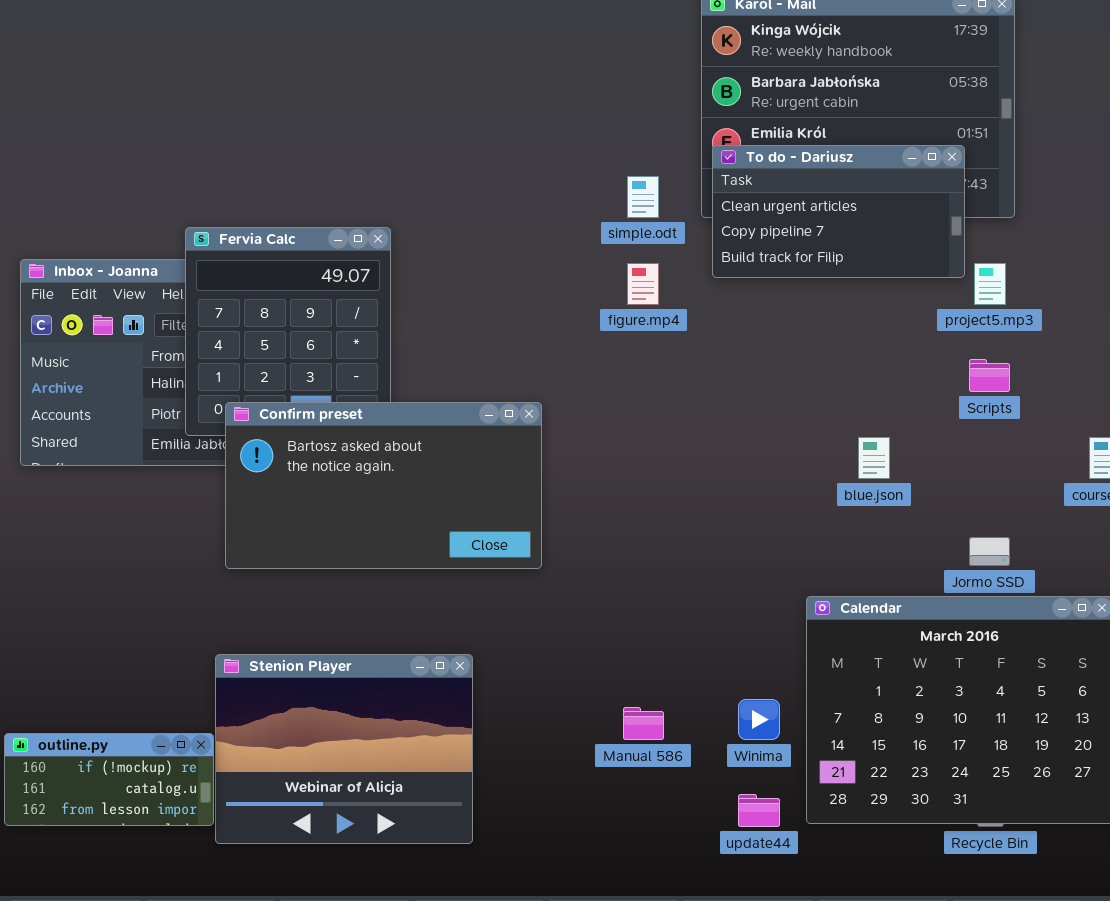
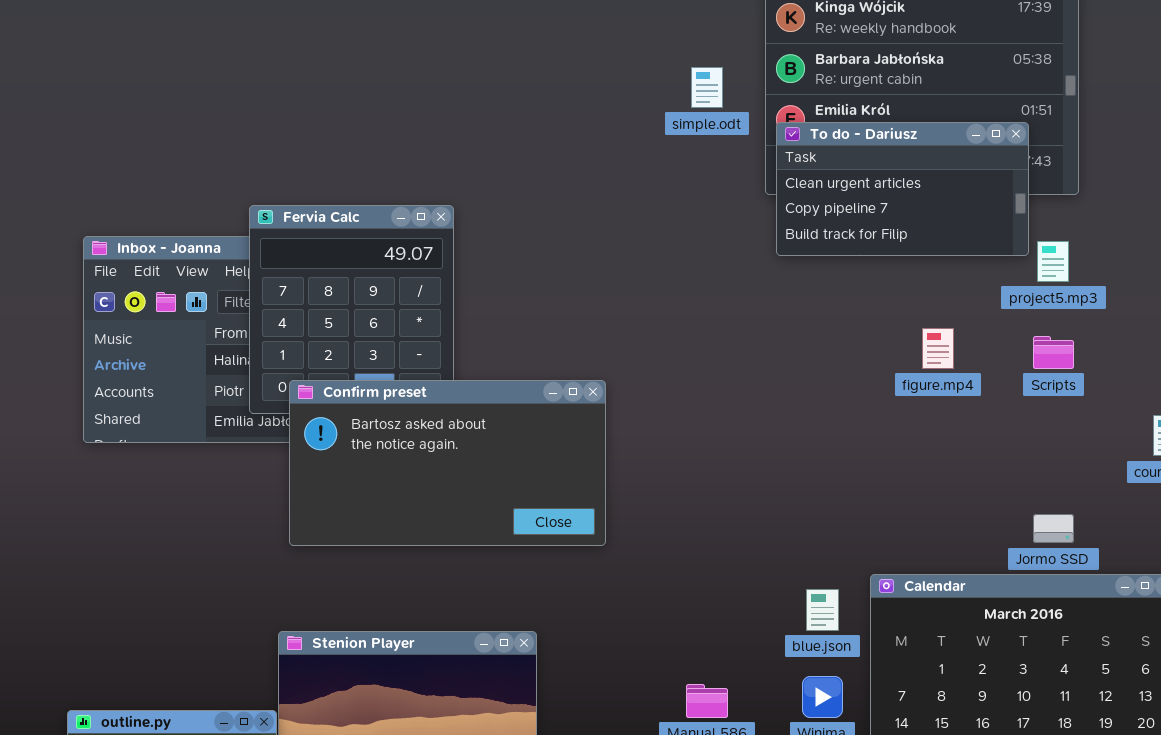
simple.odt: [627,176,659,218] -> [691,67,723,108], moved
figure.mp4: [627,263,659,305] -> [922,328,954,369], moved
blue.json: [858,437,890,479] -> [806,589,839,631], moved

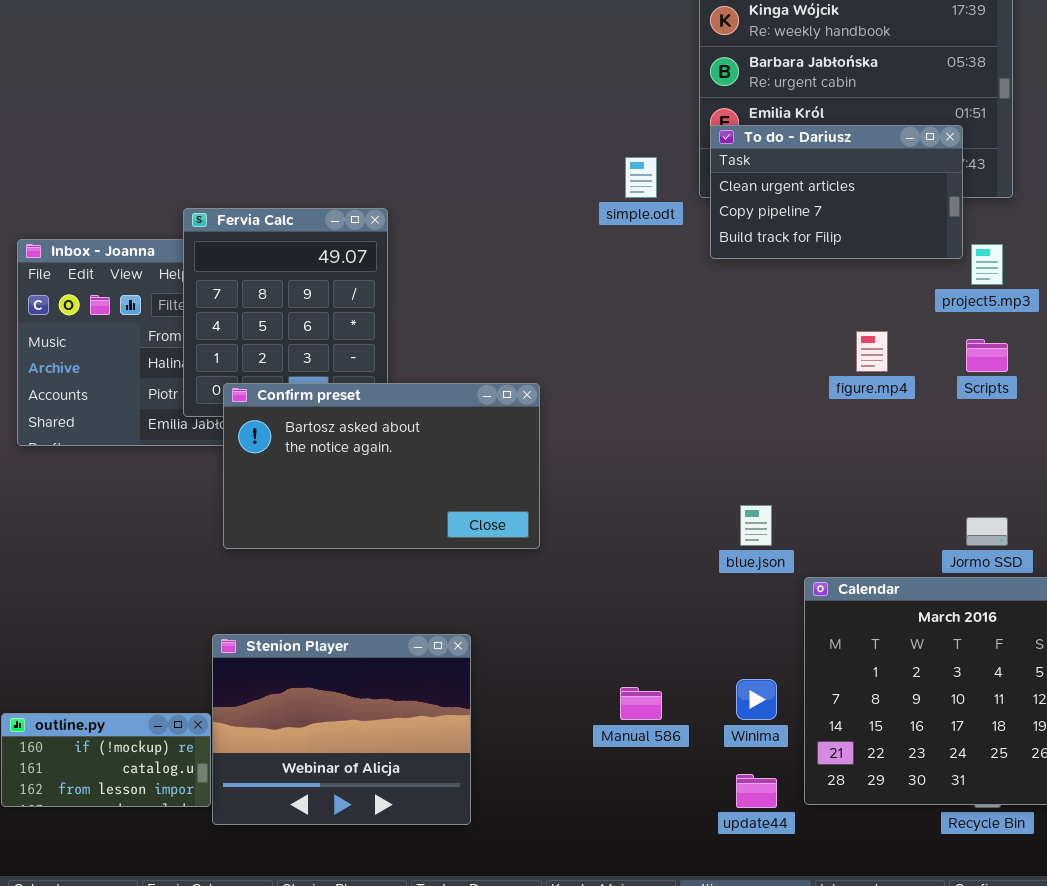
simple.odt: [691,67,723,108] -> [625,157,657,198], moved
blue.json: [806,589,839,631] -> [740,505,772,546], moved

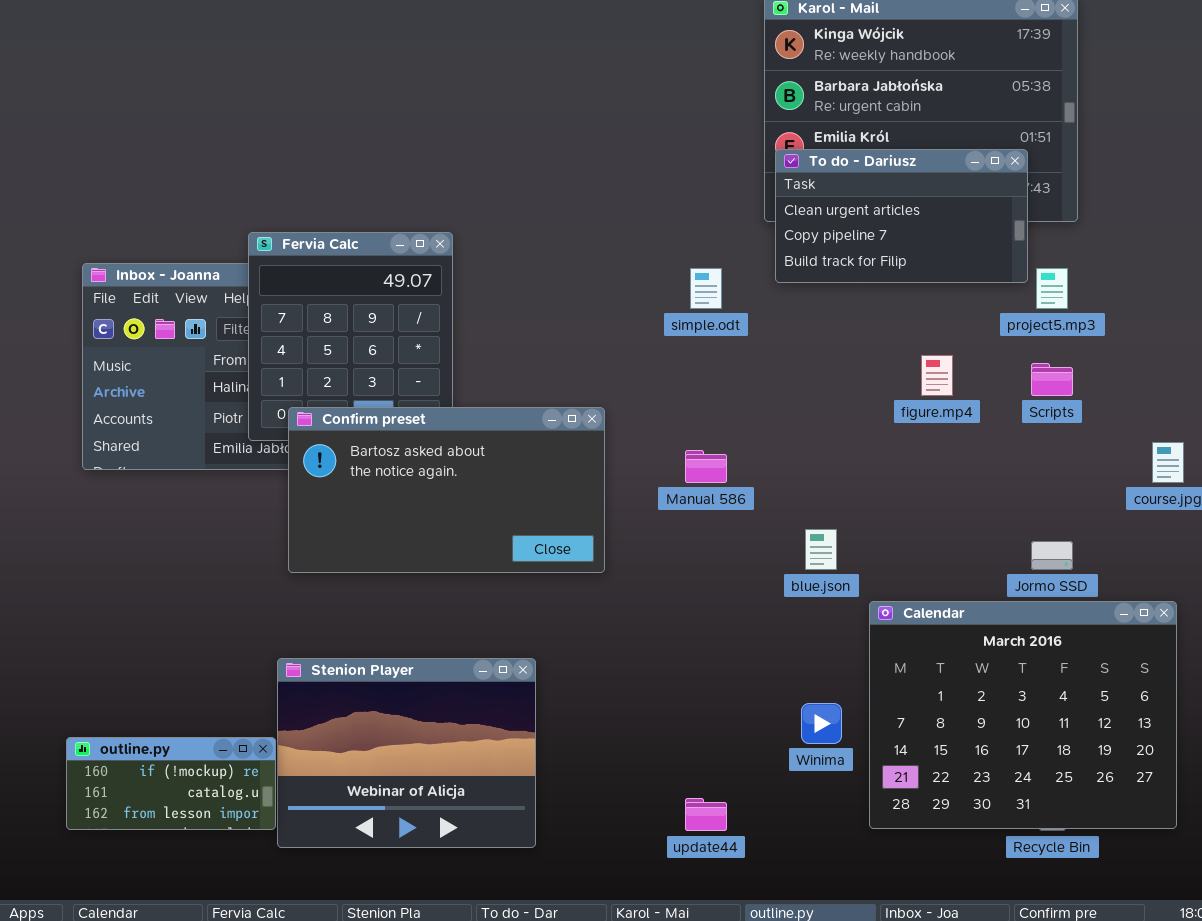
simple.odt: [625,157,657,198] -> [690,268,722,309], moved
Manual 586: [620,687,662,720] -> [685,450,727,483], moved
update44: [736,774,777,808] -> [685,798,727,831], moved

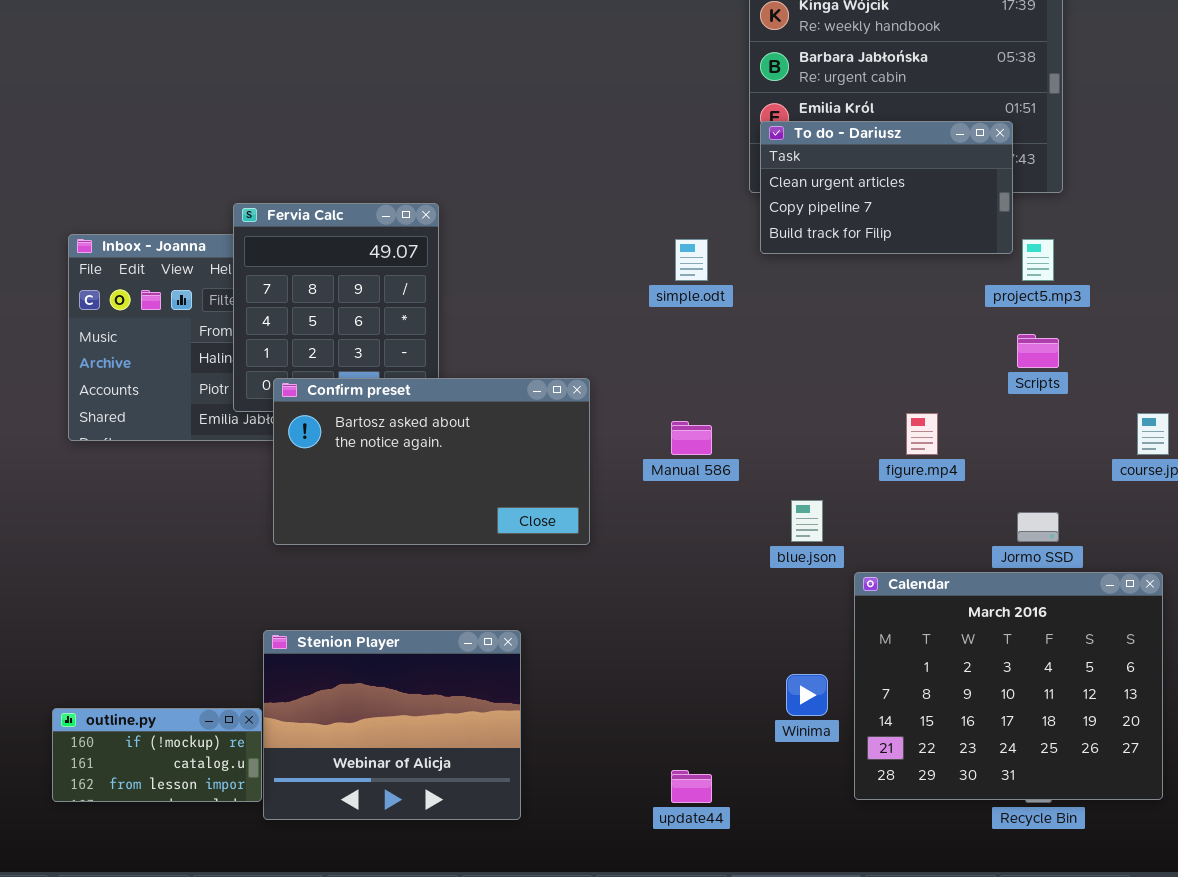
figure.mp4: [921,355,953,396] -> [906,413,938,455], moved

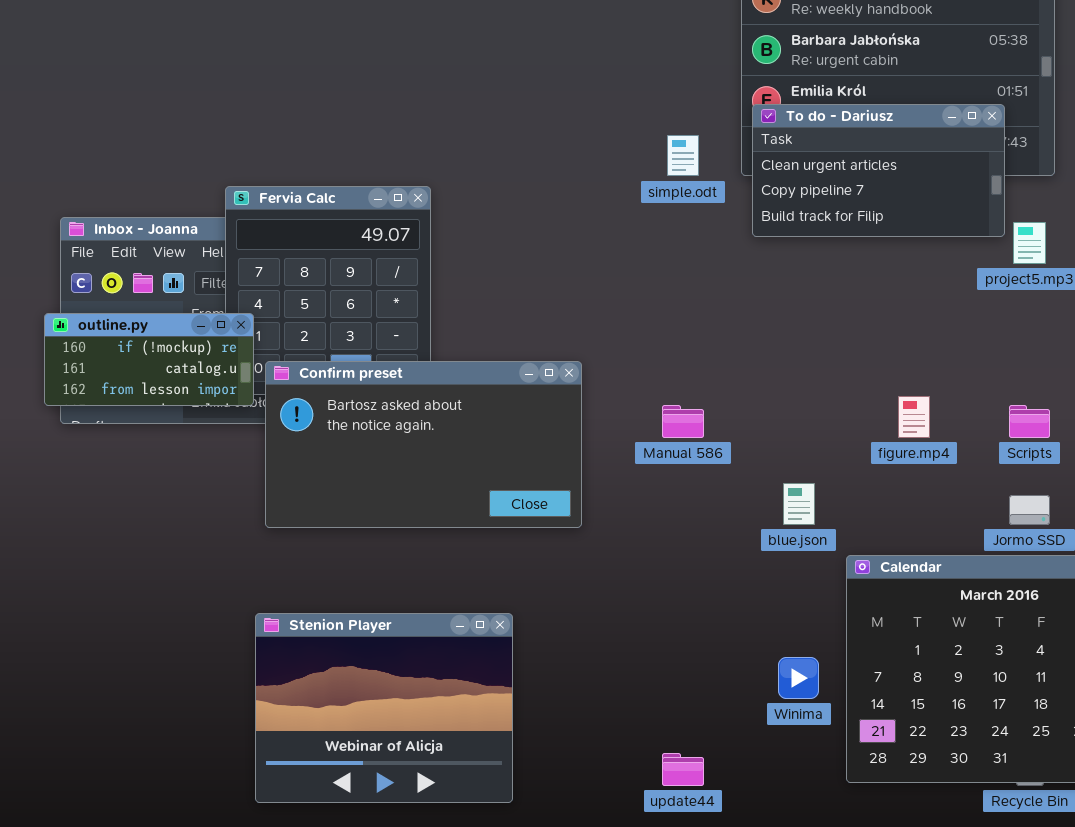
simple.odt: [675,239,708,281] -> [667,135,699,176], moved
Scripts: [1017,334,1059,368] -> [1009,405,1050,438], moved
outline.py: [52,708,262,802] -> [44,313,254,406], moved

